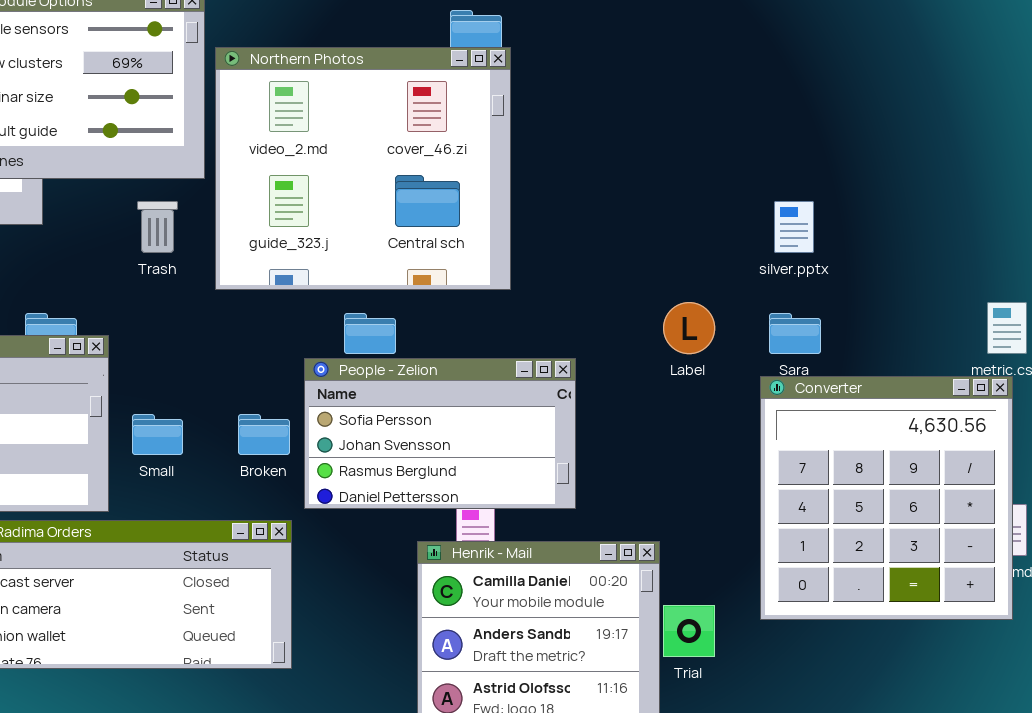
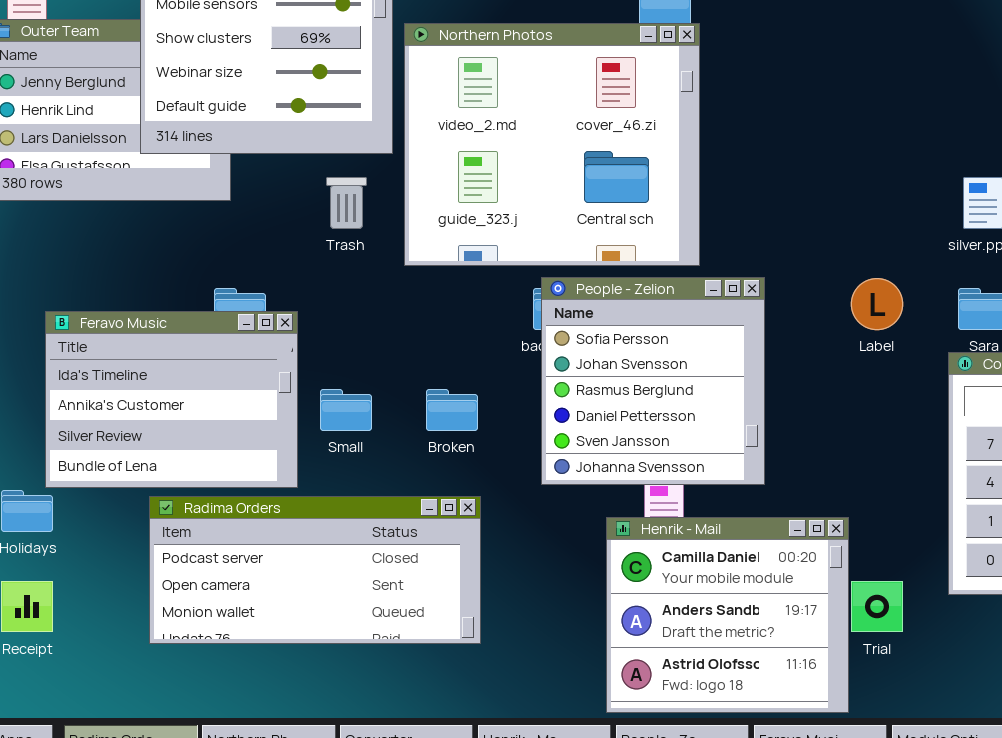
People - Zelion: [304,358,576,509] -> [541,277,765,485], resized

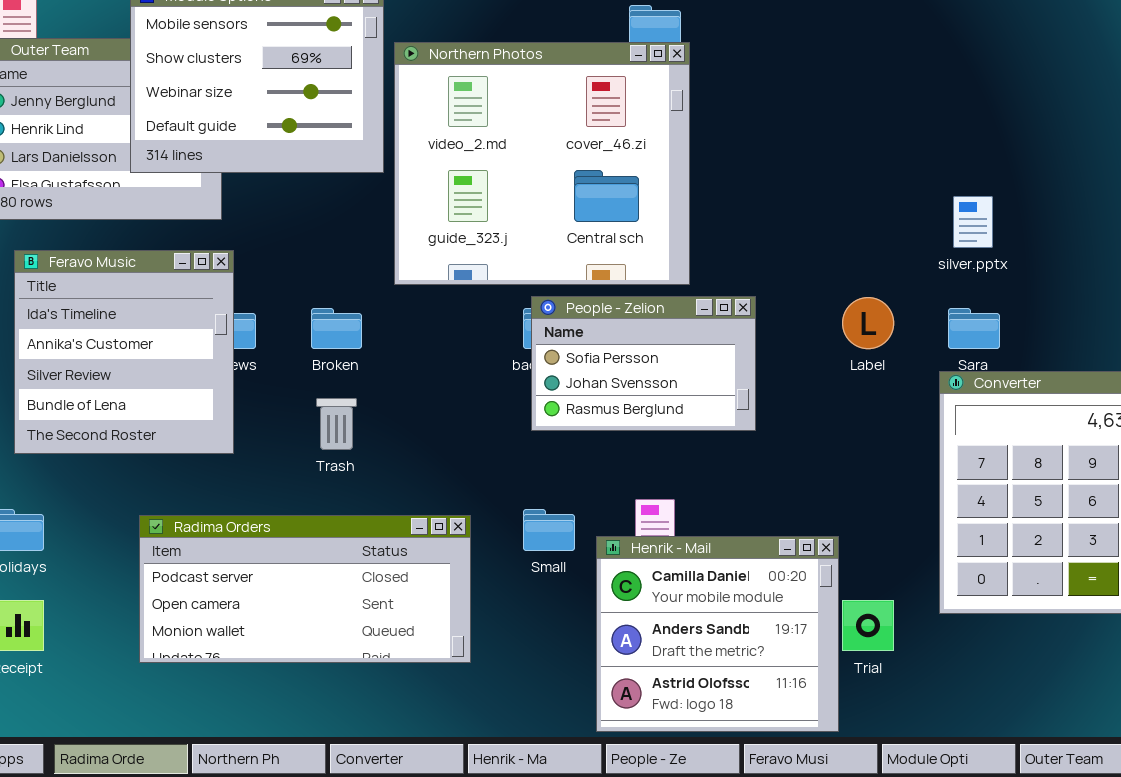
Trash: [326,177,367,229] -> [316,398,357,450], moved
People - Zelion: [541,277,765,485] -> [531,296,756,431], resized
Feravo Music: [45,311,298,488] -> [14,250,234,454], moved, resized
Small: [320,389,372,431] -> [523,509,575,551], moved
Broken: [426,389,478,431] -> [311,308,362,349], moved

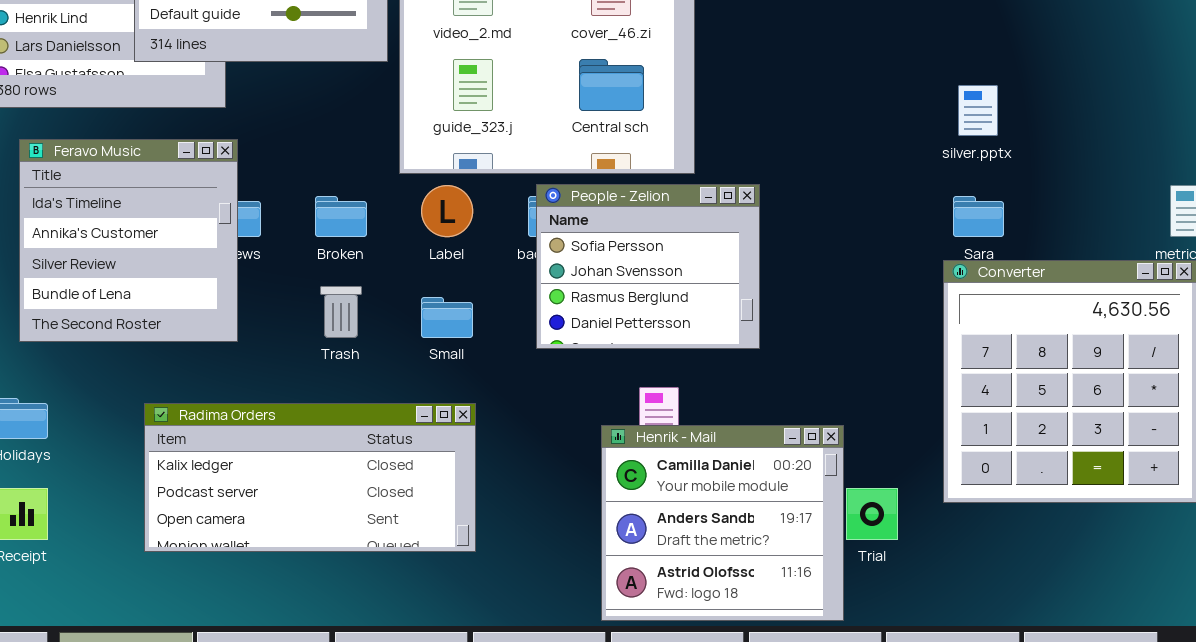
People - Zelion: [531,296,756,431] -> [536,184,760,349], resized
Label: [842,297,894,349] -> [421,185,473,237], moved
Small: [523,509,575,551] -> [421,297,473,338], moved
Radima Orders: [139,515,471,663] -> [144,403,476,552], scrolled up 1 row

